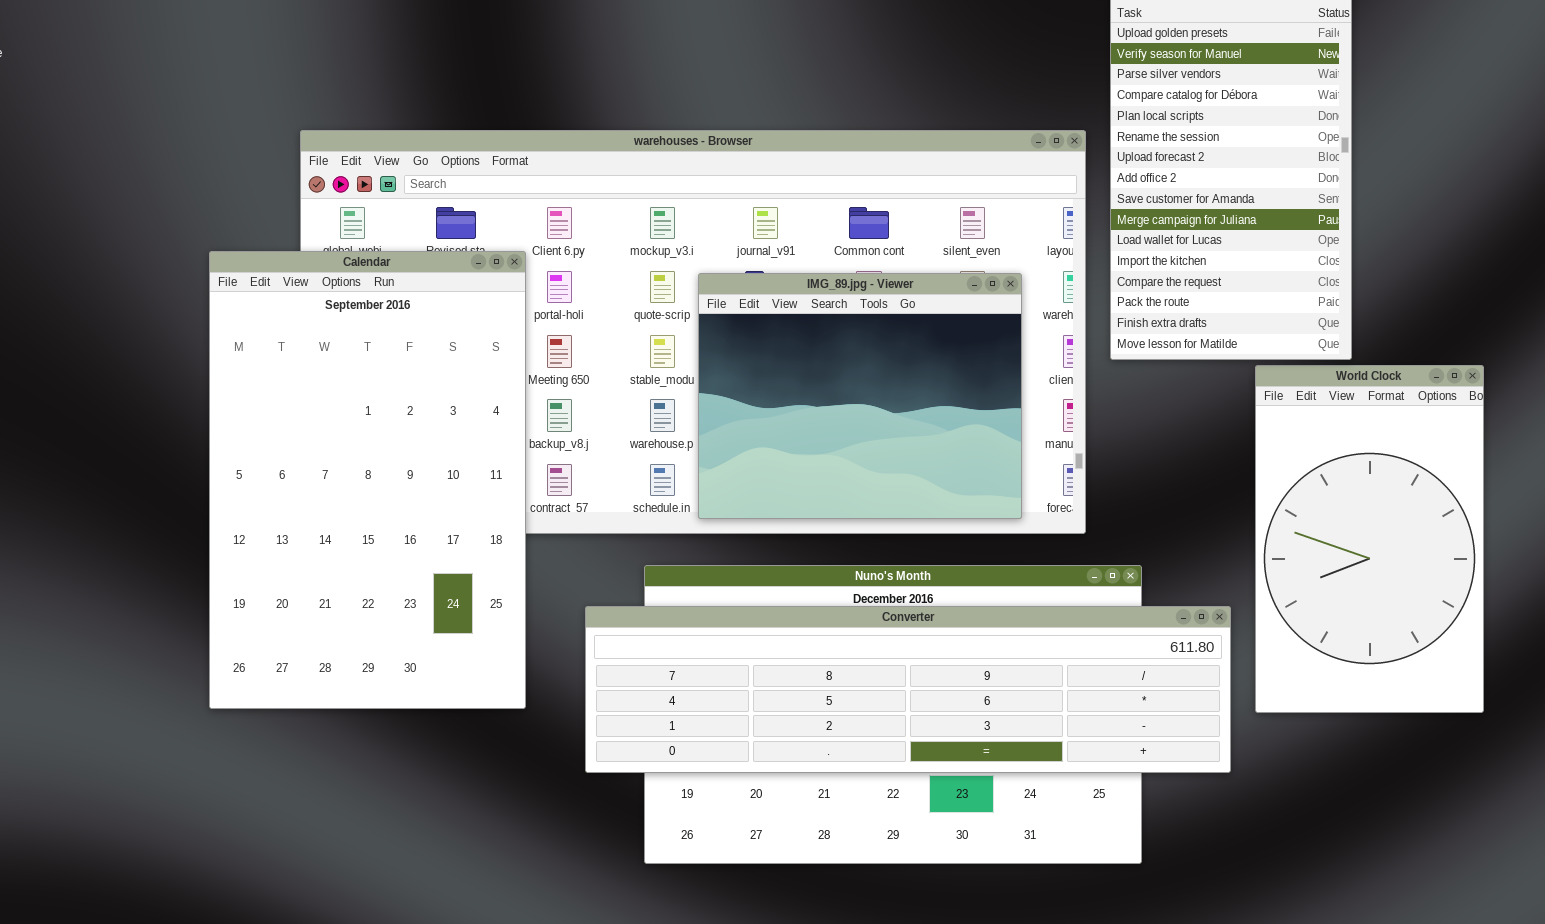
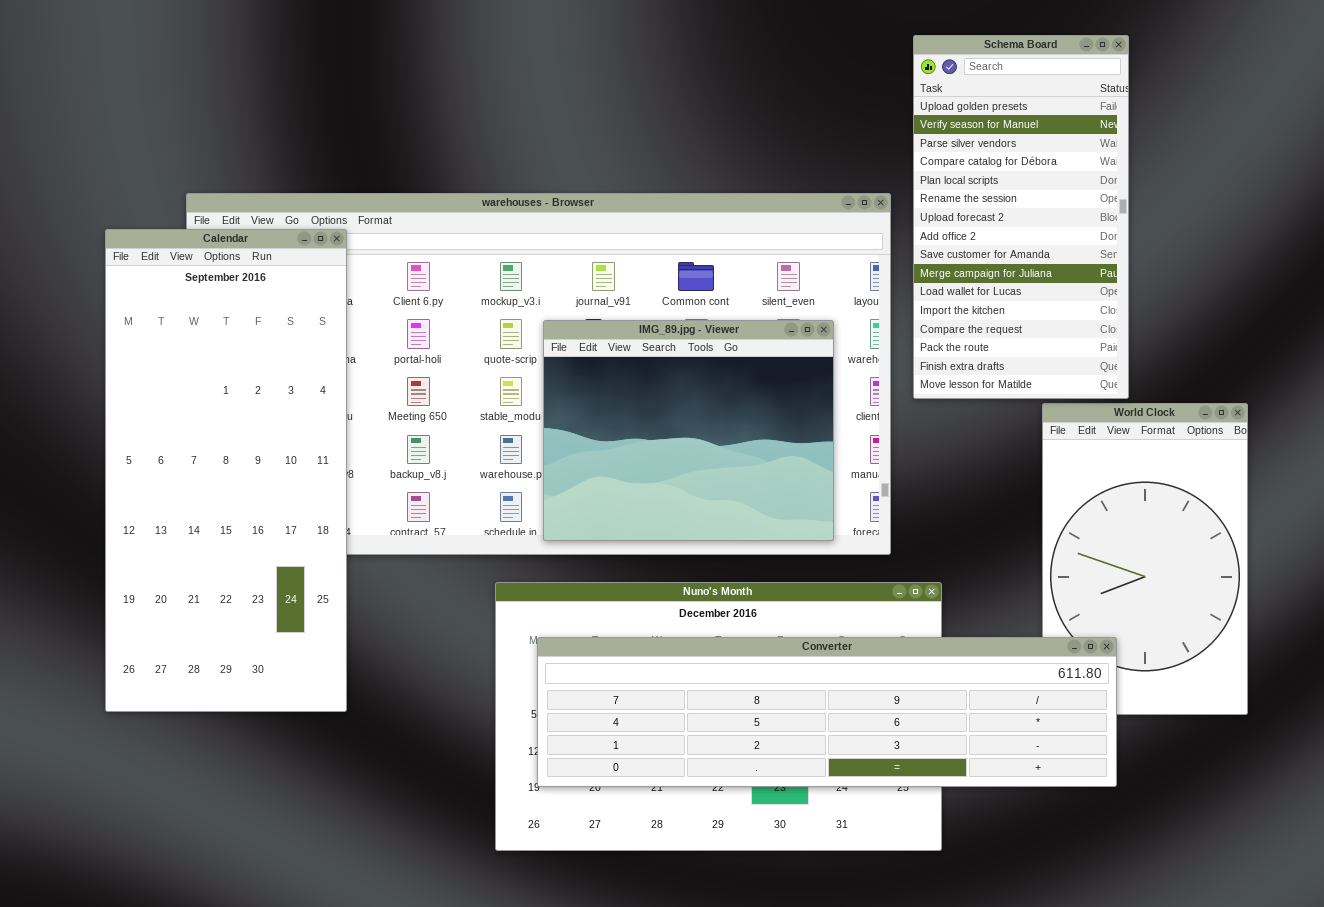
Calendar: [209,251,526,709] -> [105,229,347,712], resized
Converter: [585,606,1231,773] -> [537,637,1117,787], moved

